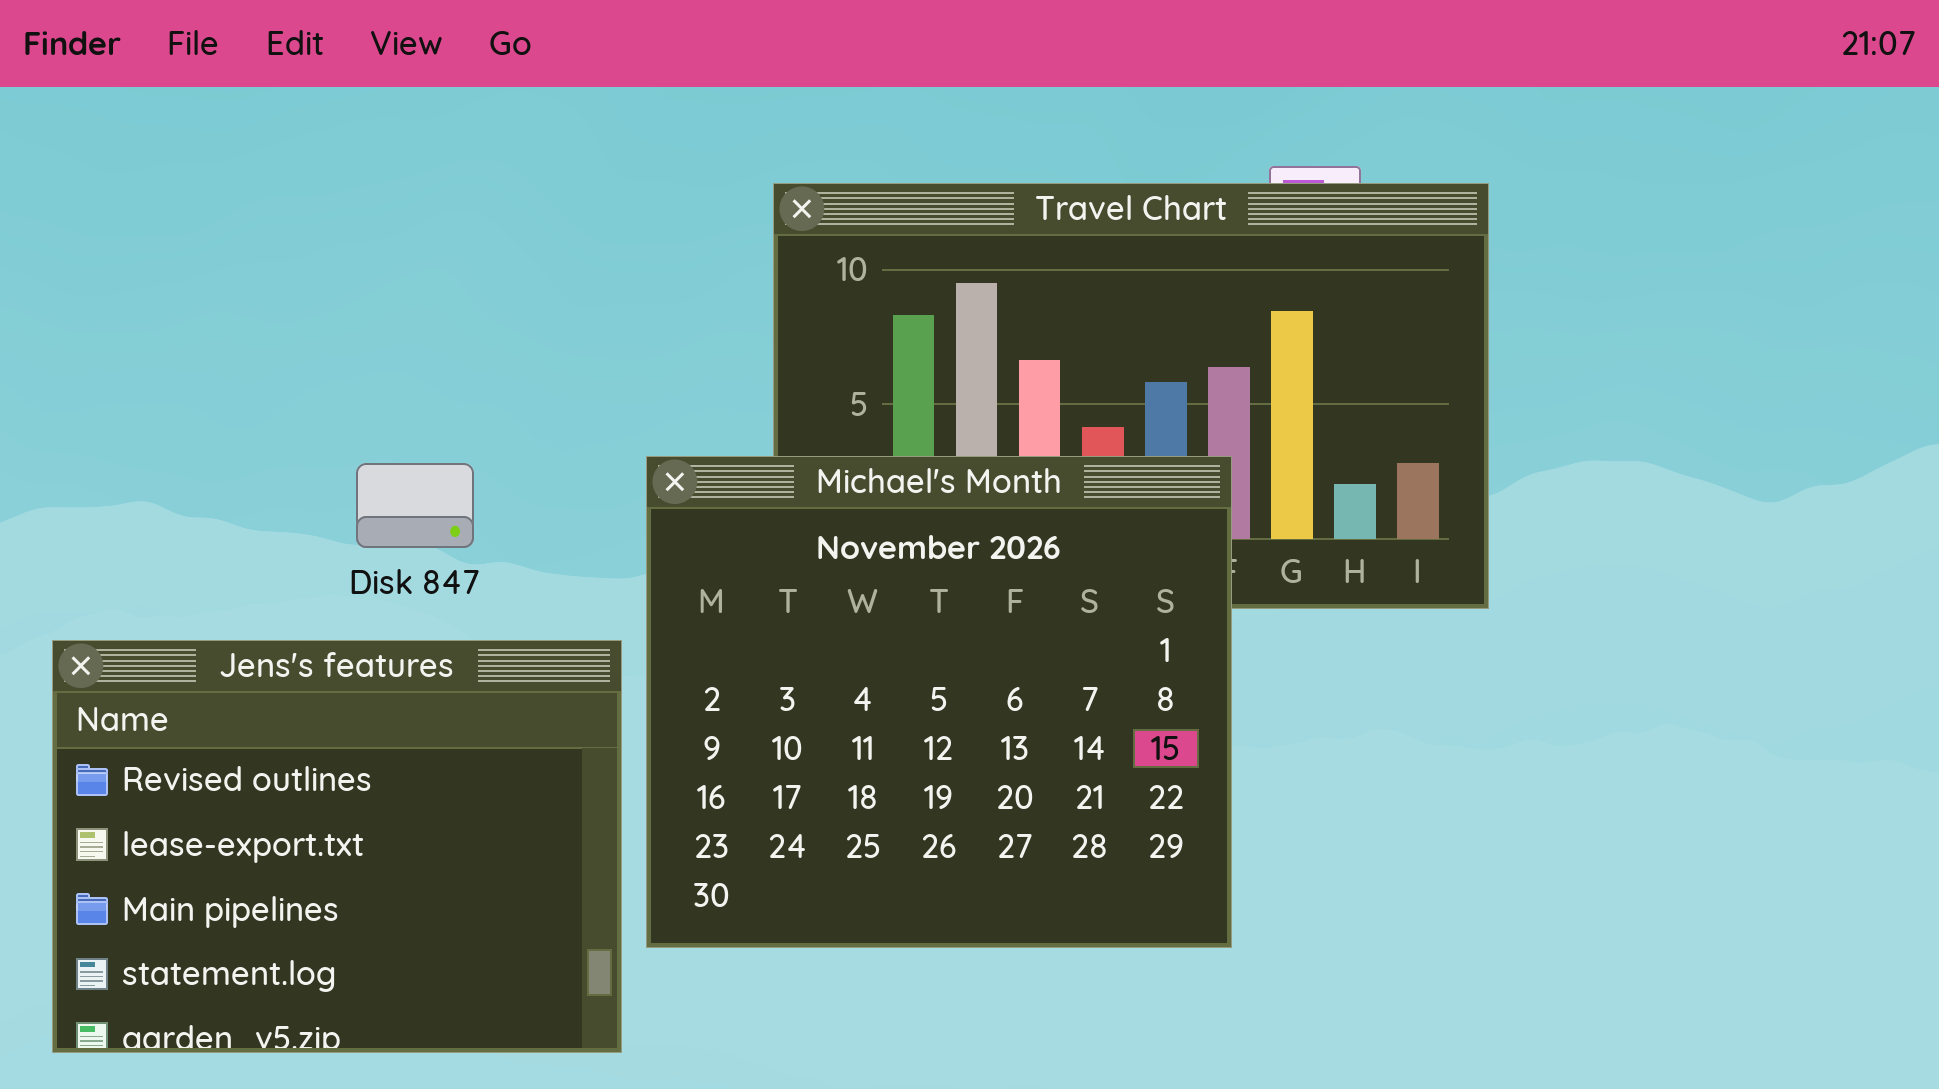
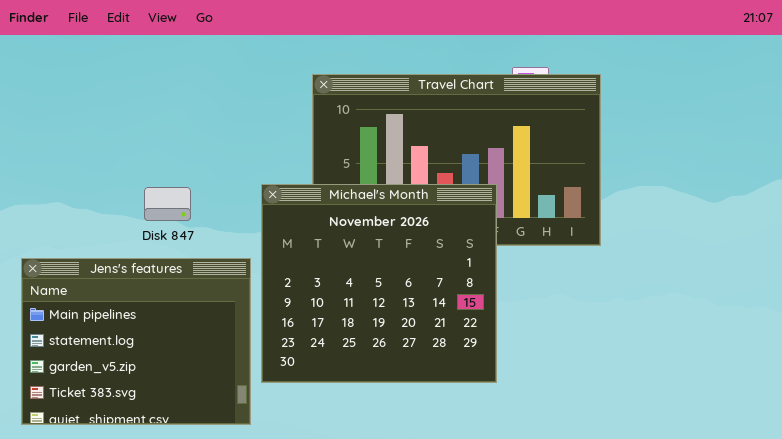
Jens's features: [52,640,622,1053] -> [21,258,251,425], scrolled down 2 rows

